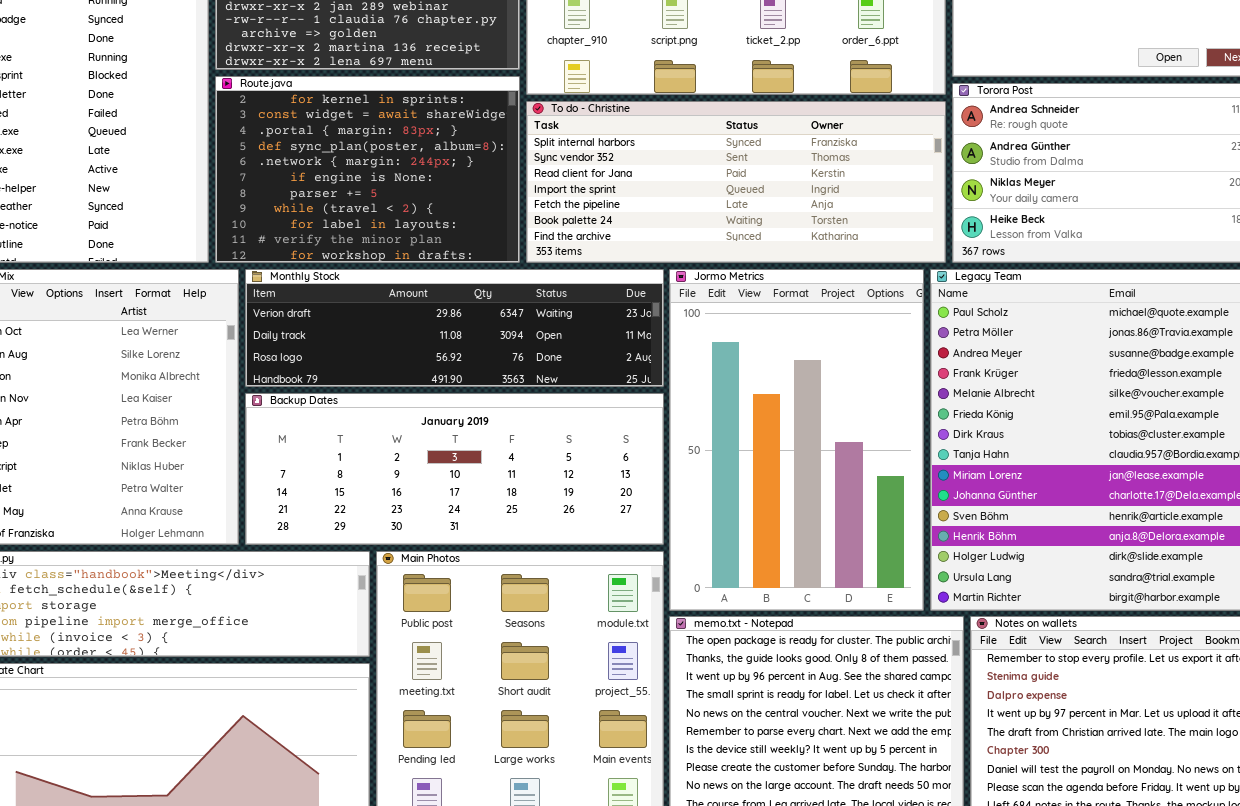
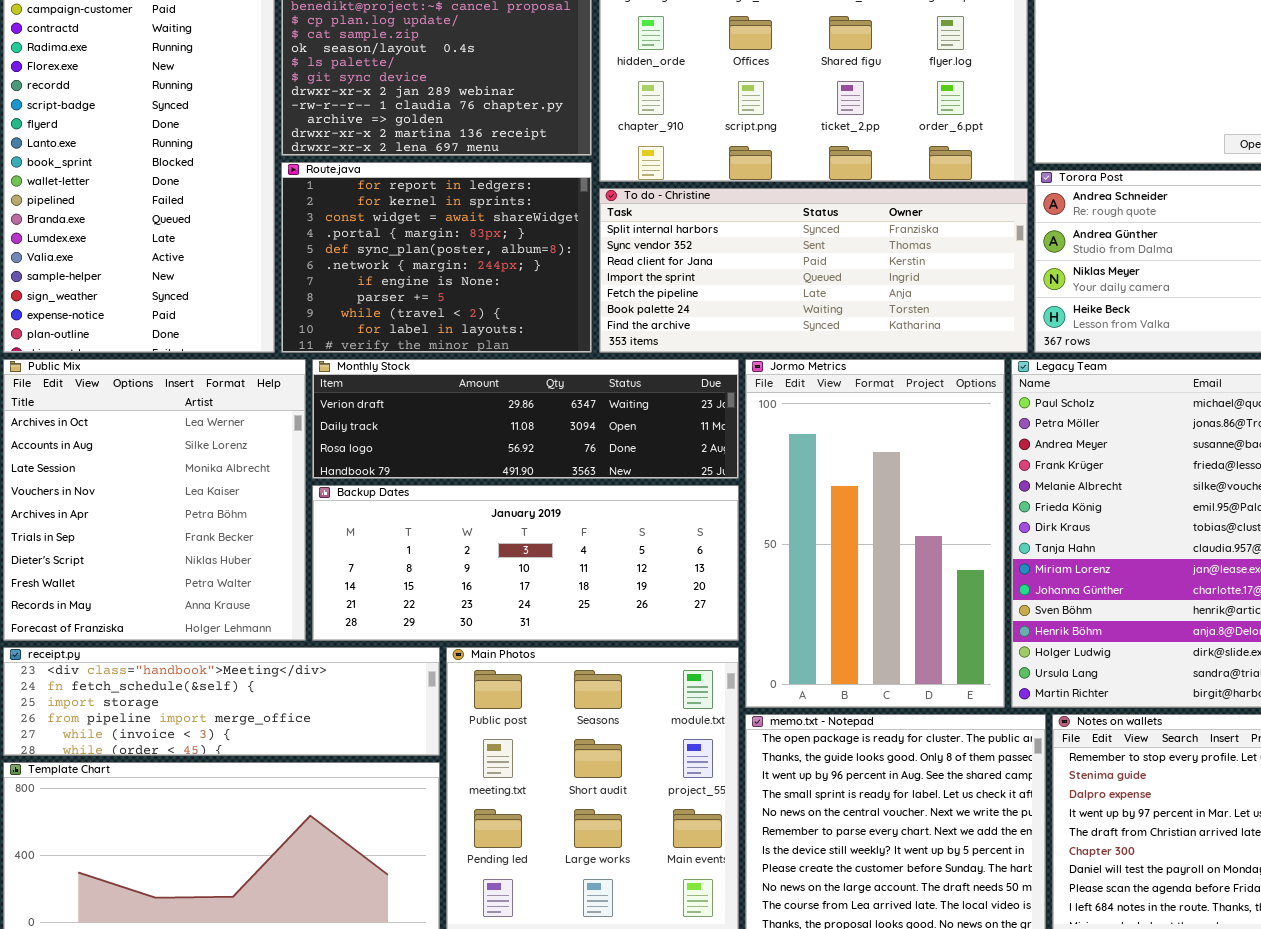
Route.java: [215,76,520,263] -> [281,162,592,353], scrolled up 1 row

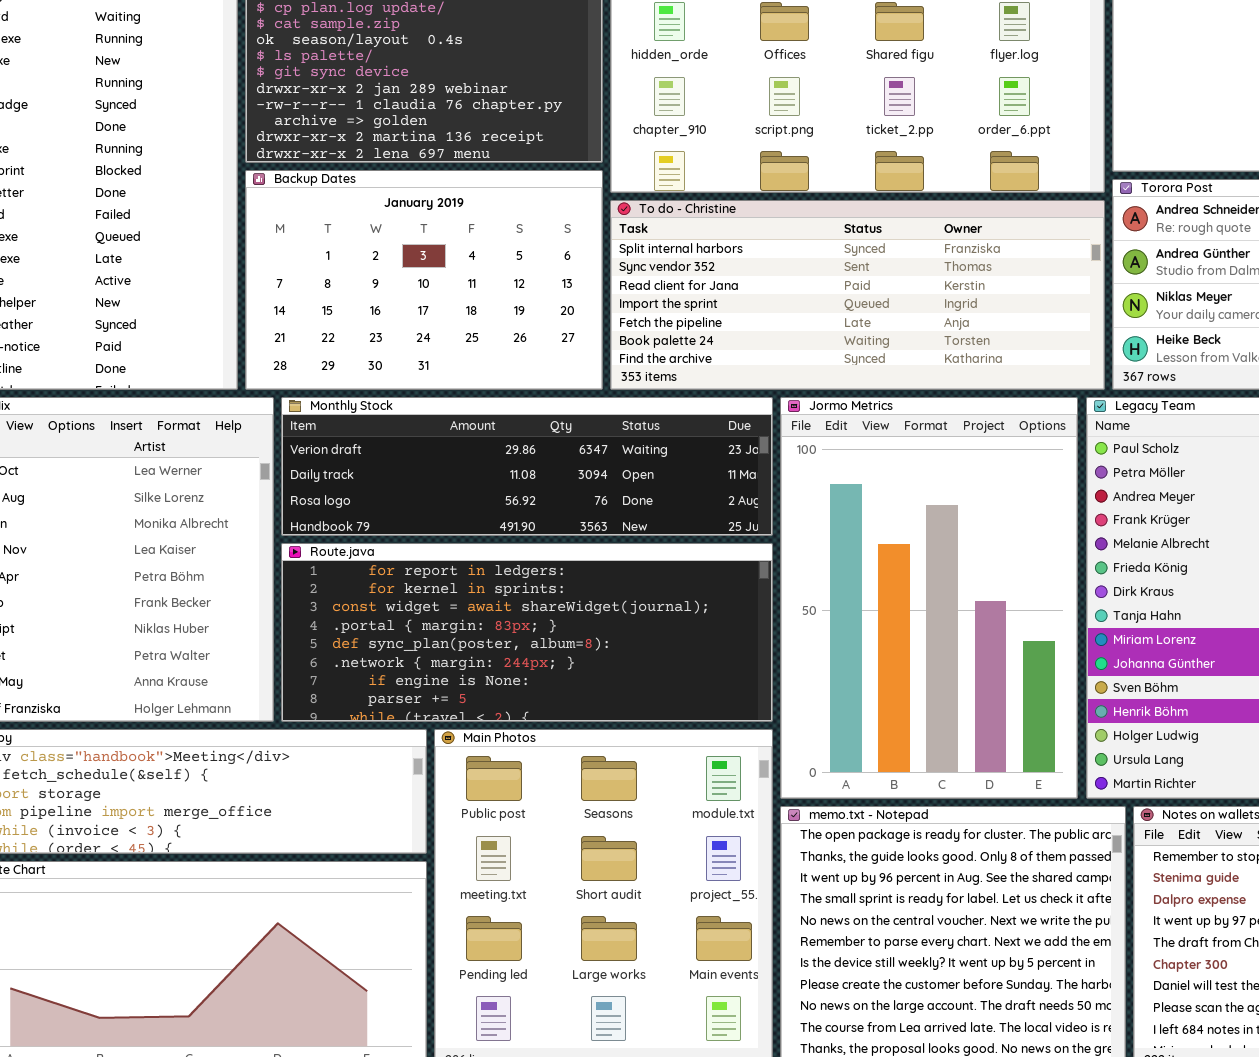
Route.java: [281,162,592,353] -> [281,543,773,722], moved, resized
Backup Dates: [312,485,739,641] -> [245,170,603,390], moved, resized

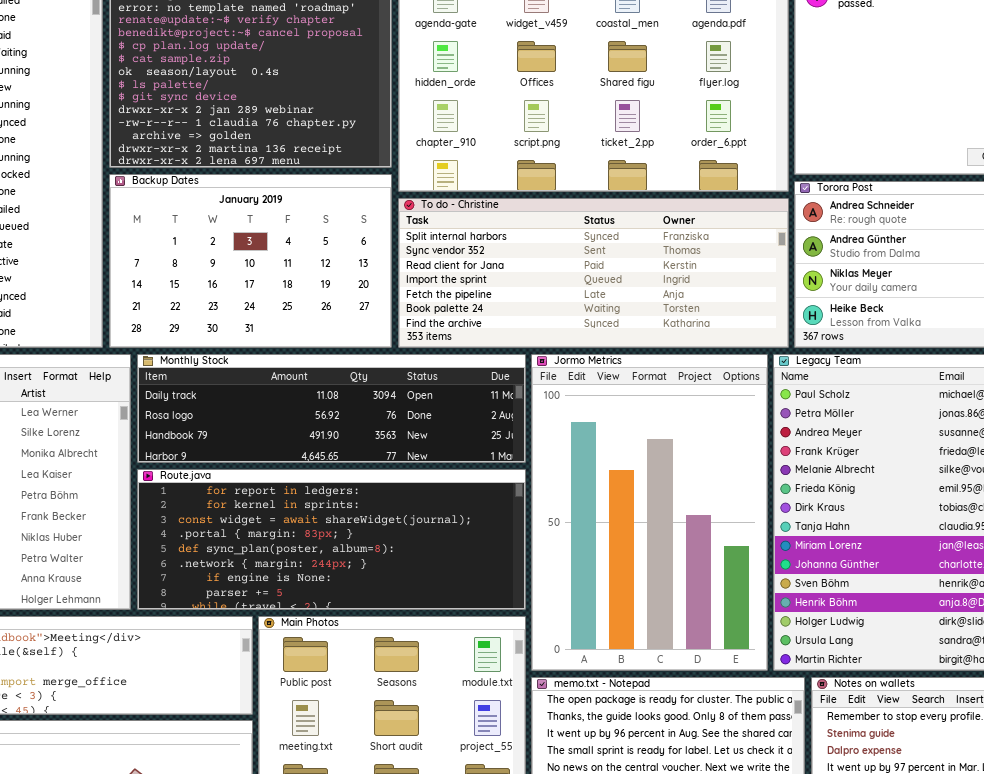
Monthly Stock: [281,397,773,536] -> [137,354,526,463], scrolled down 1 row

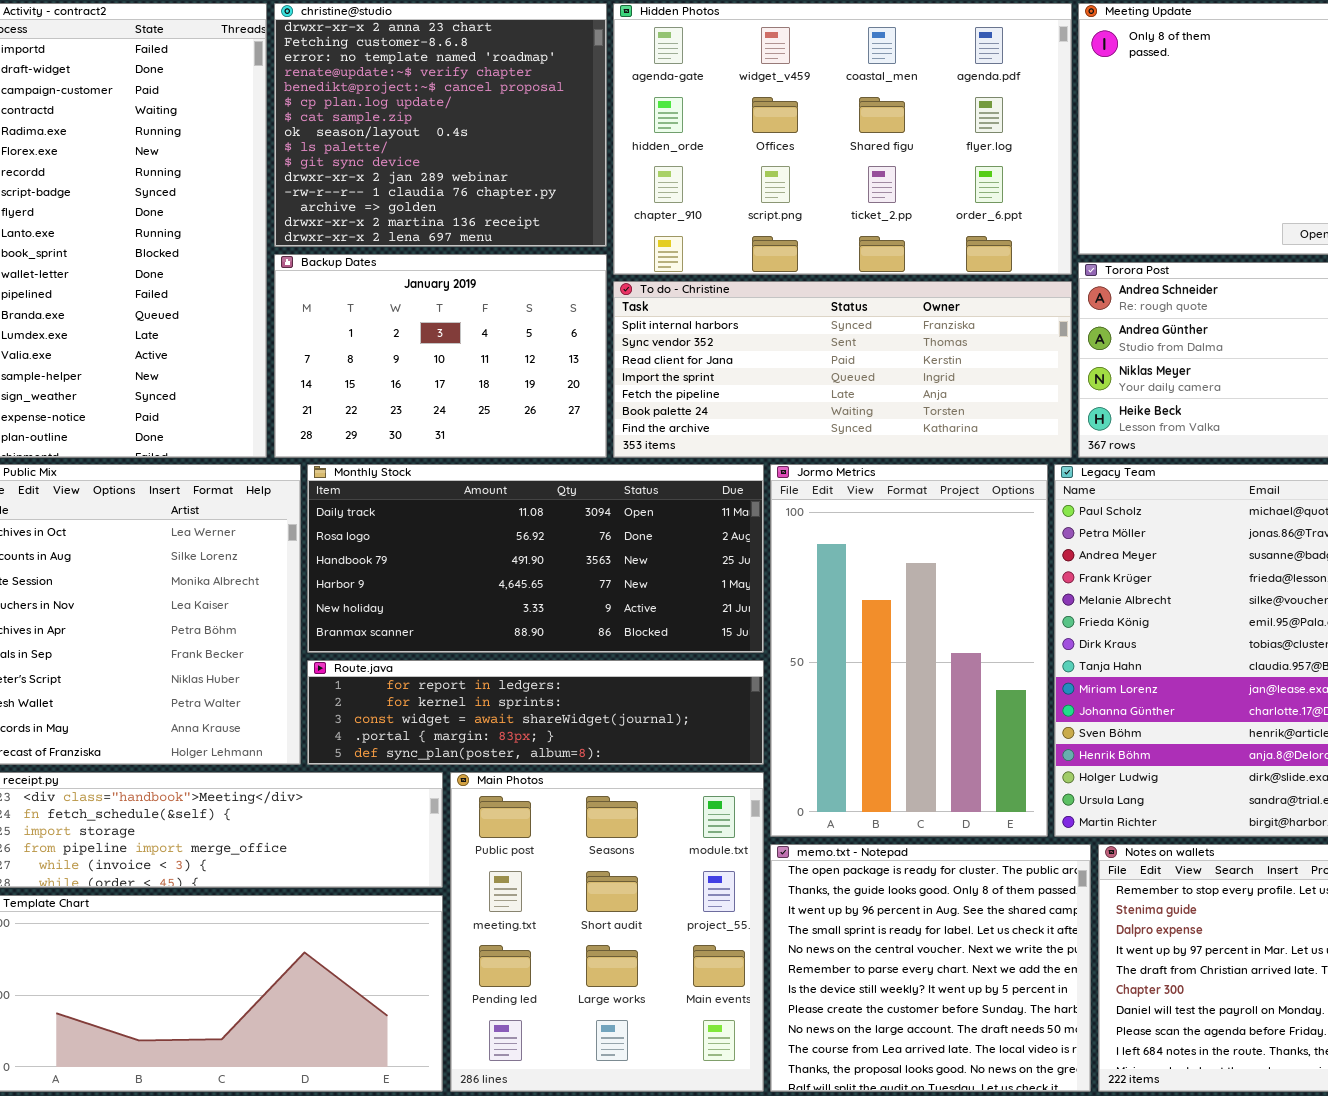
Monthly Stock: [137,354,526,463] -> [307,464,764,653], resized
Route.java: [137,469,526,610] -> [307,660,764,765], resized

